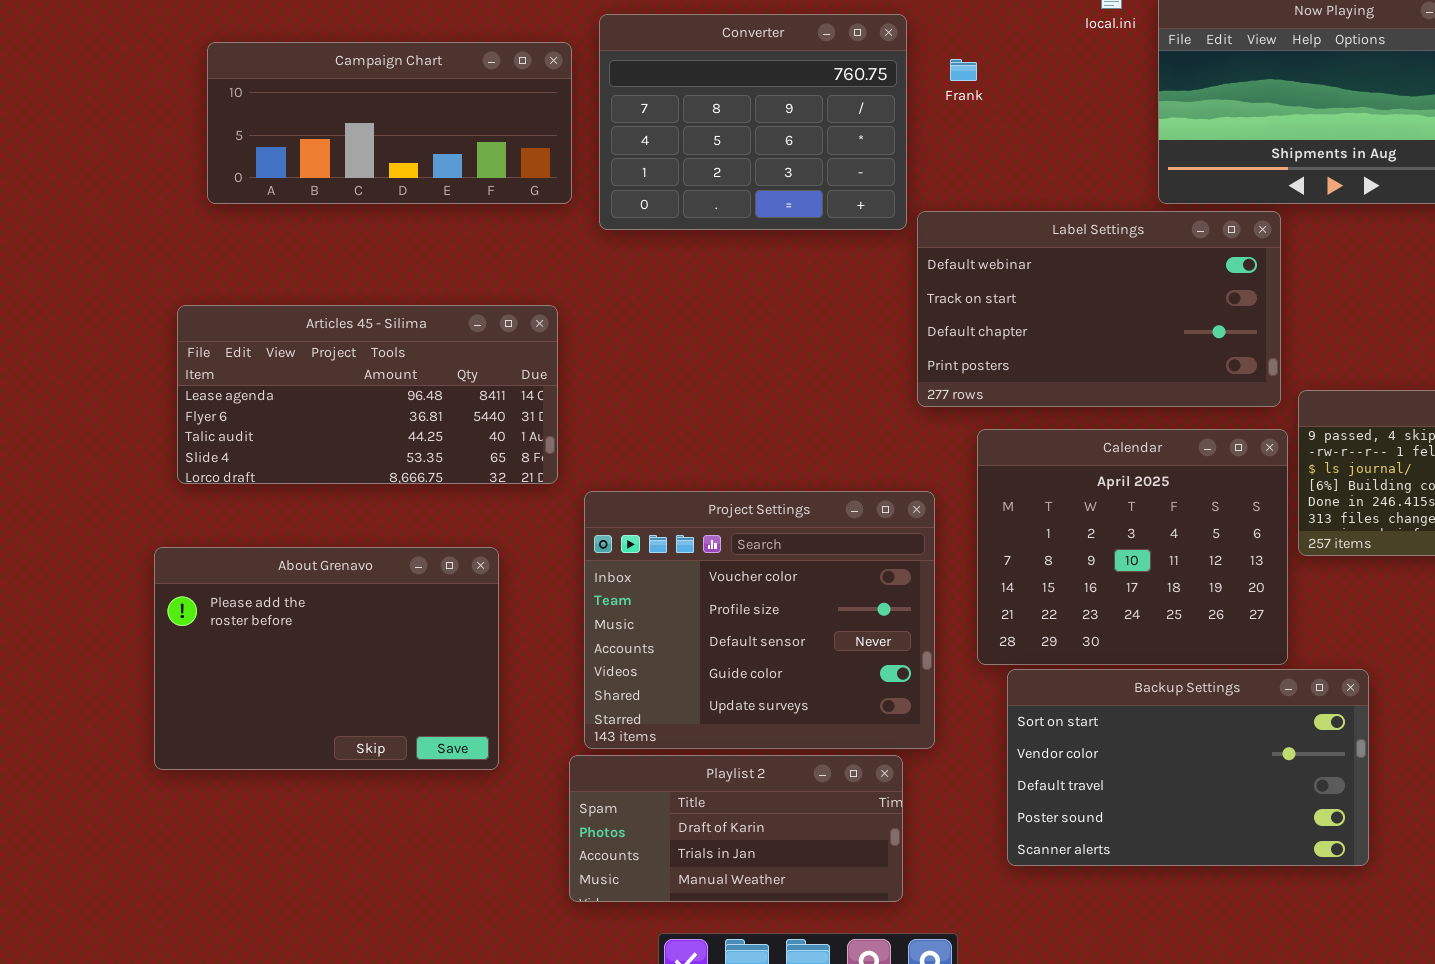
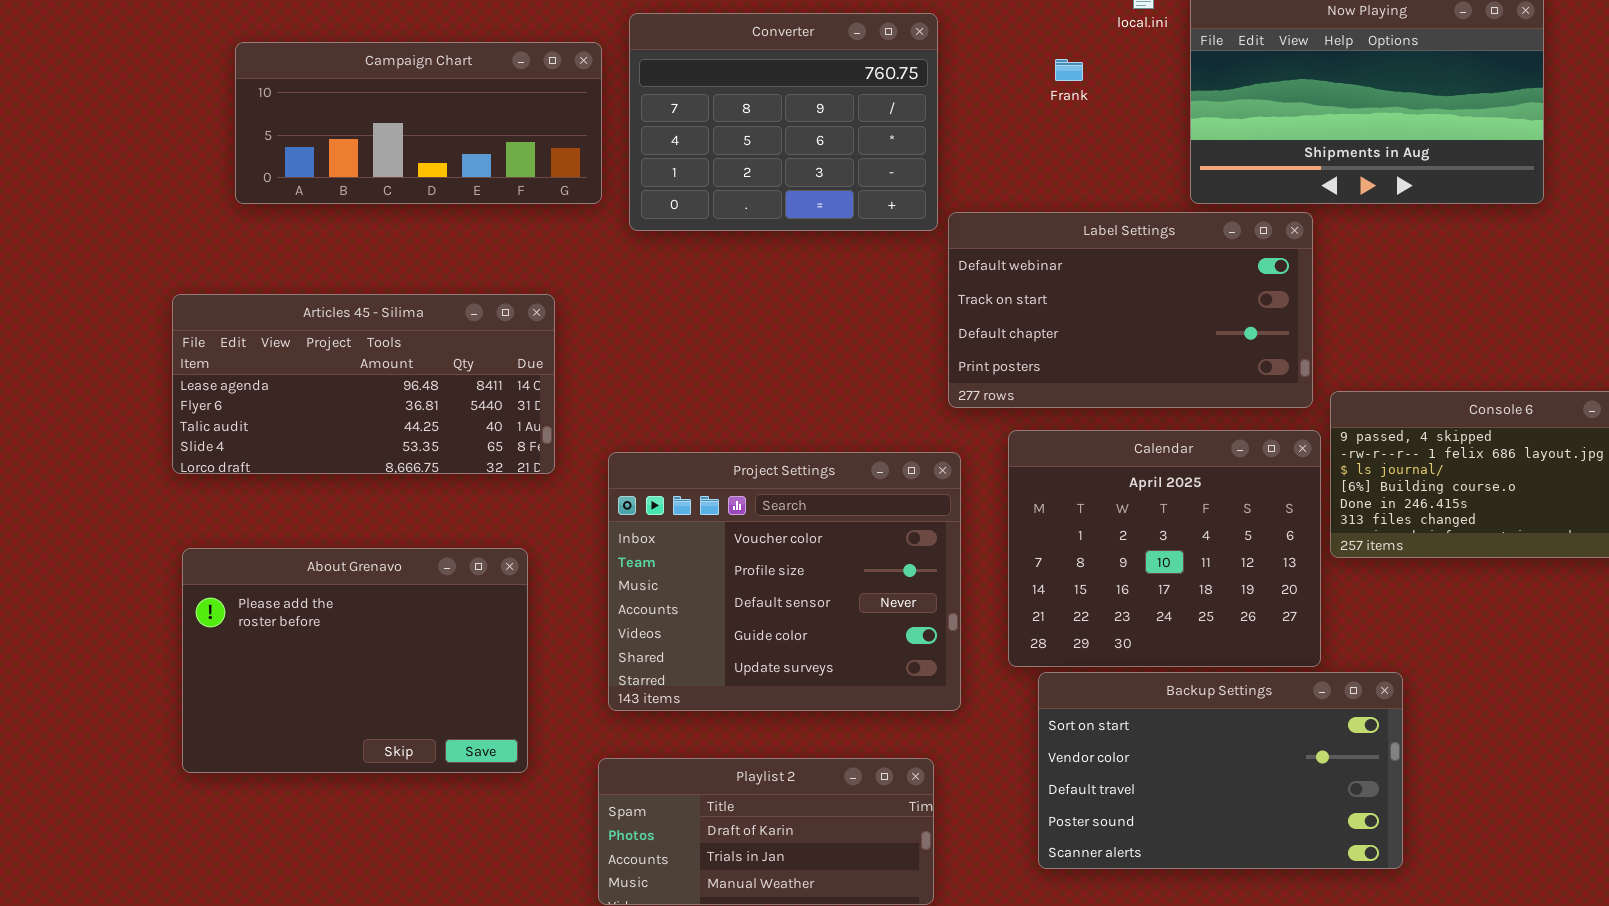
Frank: [950,59,977,81] -> [1055,59,1083,81], moved
Articles 45 - Silima: [177,305,558,484] -> [172,294,555,474], moved
Project Settings: [584,491,935,749] -> [608,452,961,711], moved

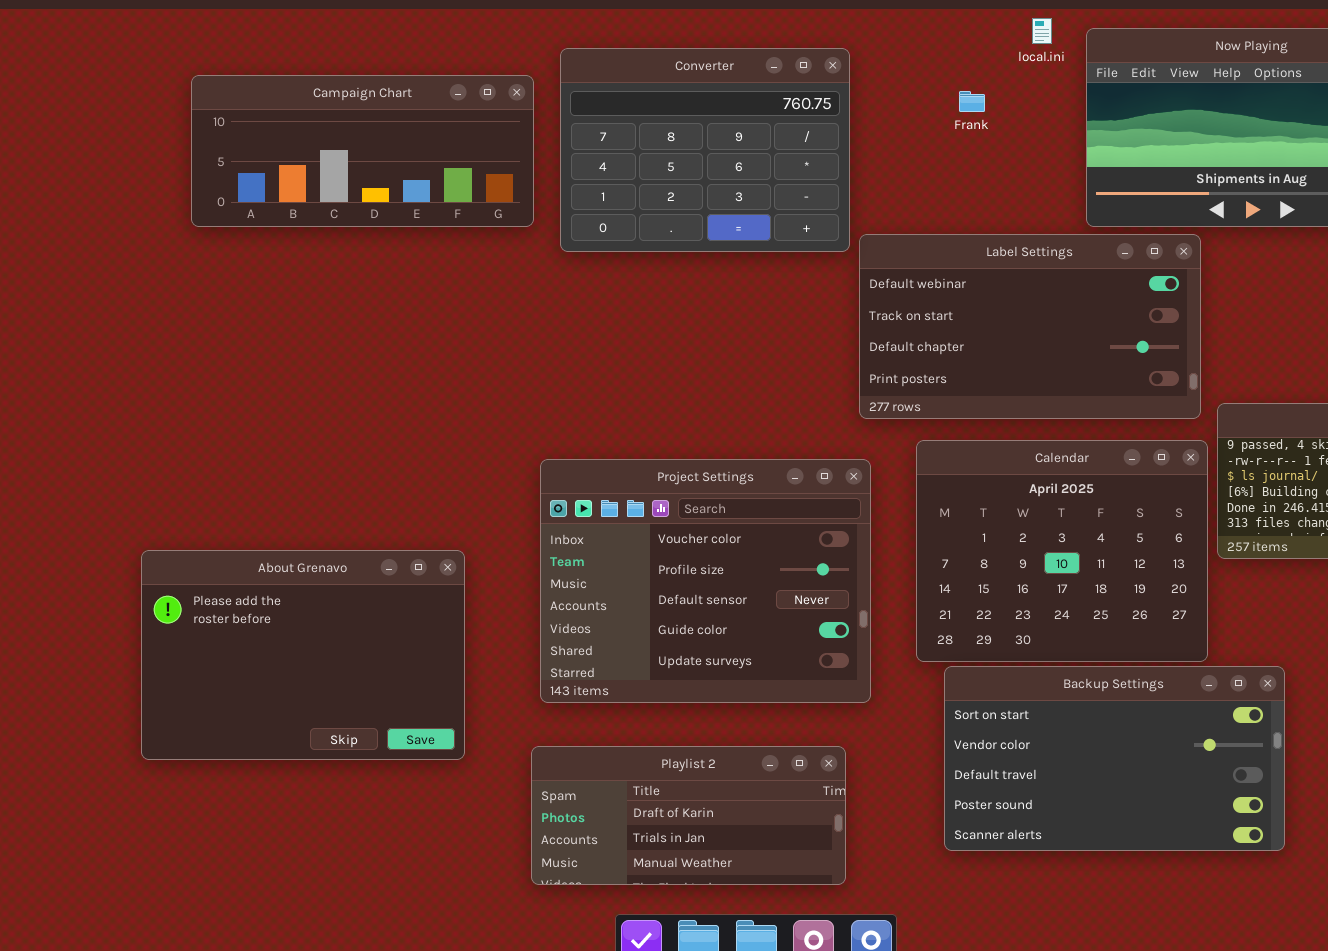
Articles 45 - Silima: [172,294,555,474] -> none, closed

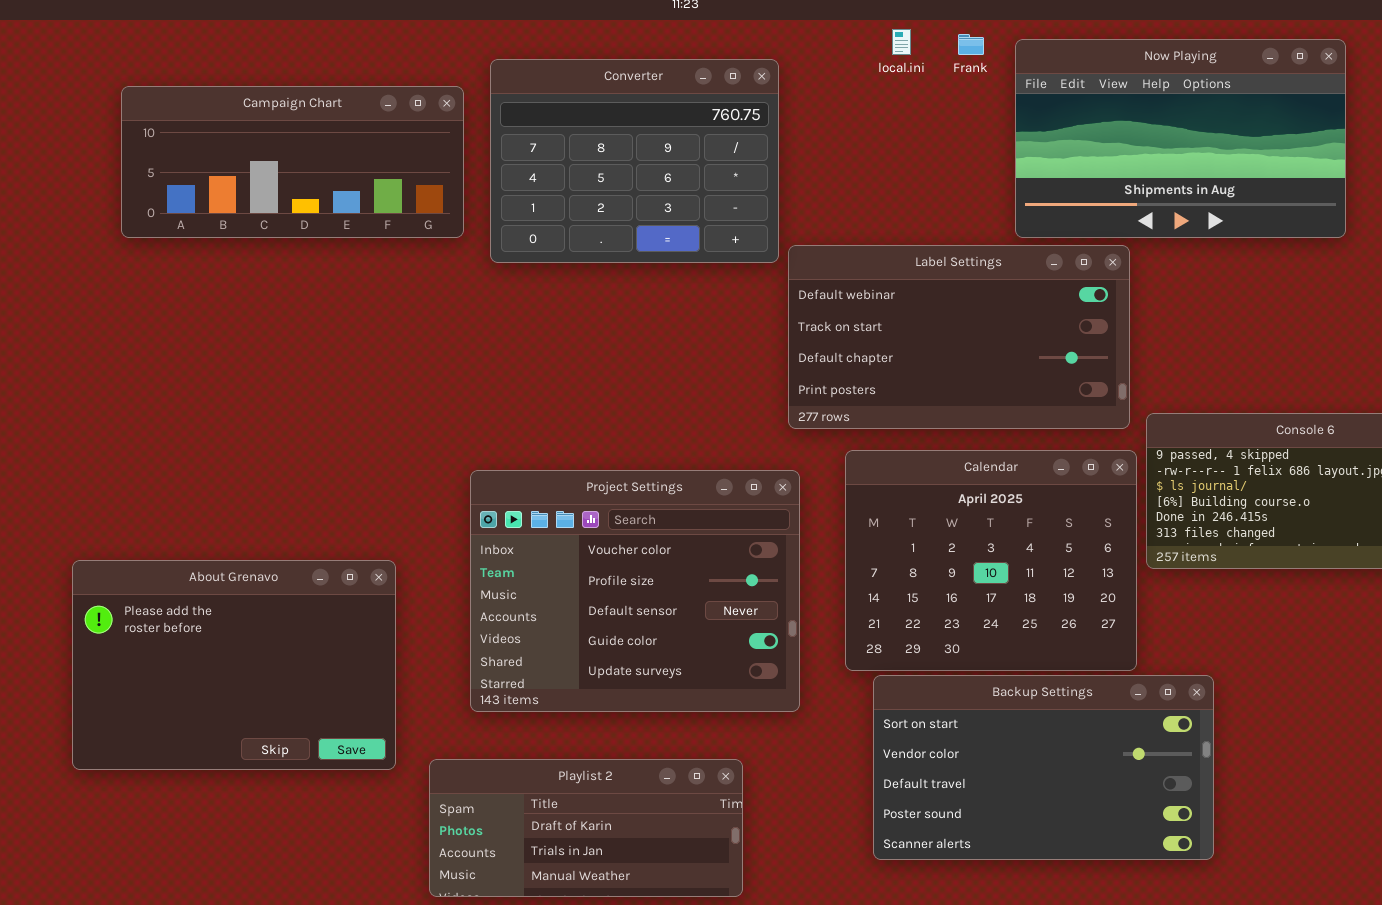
local.ini: [1032,18,1052,44] -> [892,29,911,55], moved
Frank: [959,91,985,112] -> [958,34,984,55], moved
Playlist 2: [531,746,846,885] -> [429,759,743,897], moved

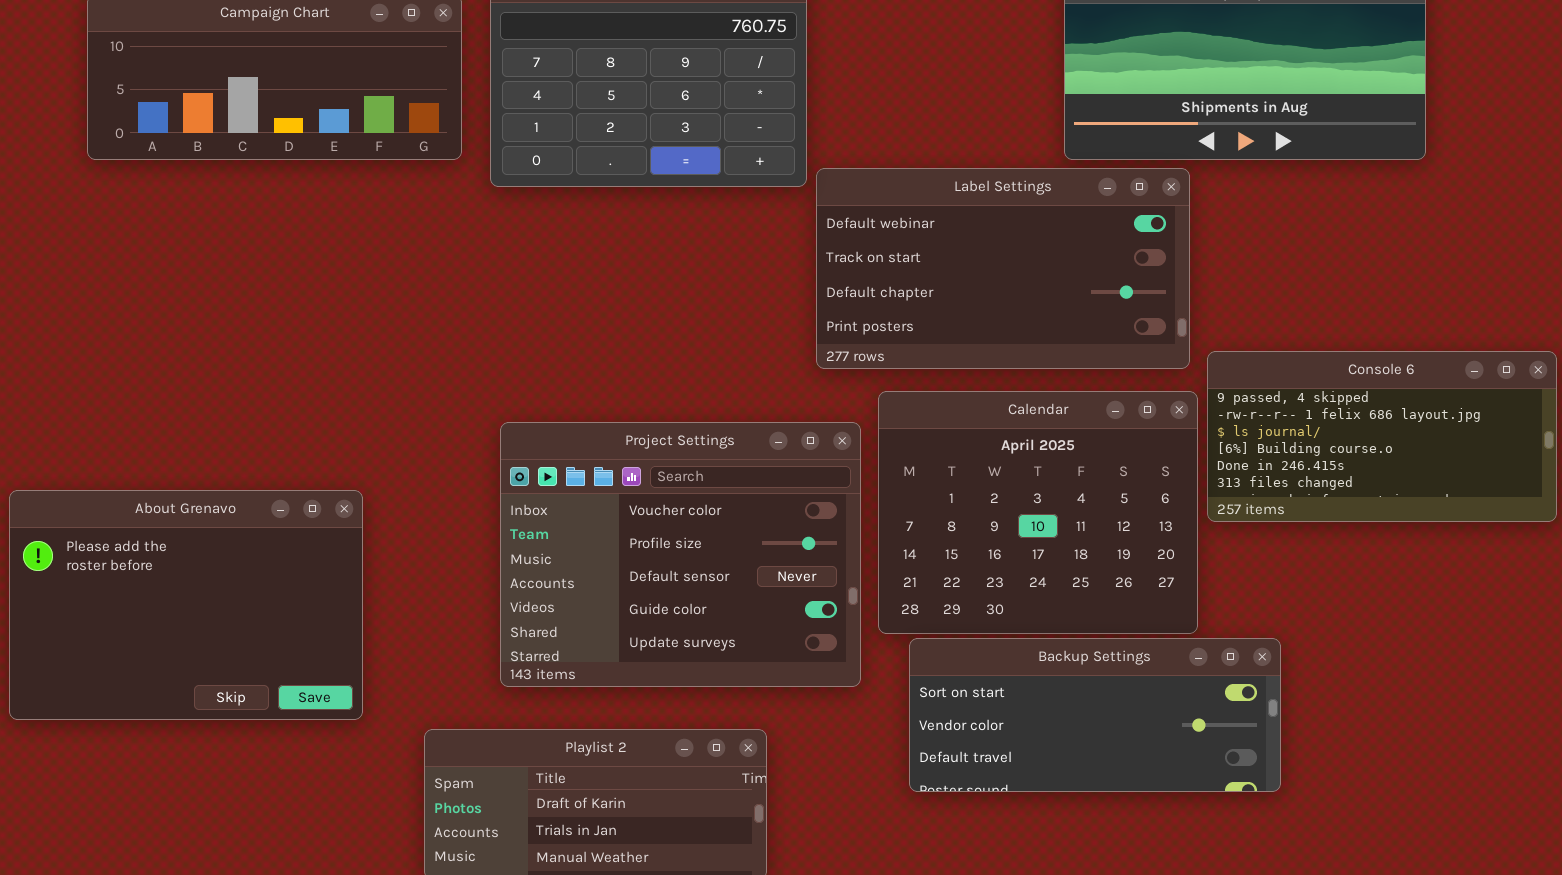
Project Settings: [470,470,800,712] -> [500,422,861,687], moved
About Grenavo: [72,560,396,770] -> [9,490,363,720], moved
Backup Settings: [873,675,1214,860] -> [909,638,1281,792], resized

